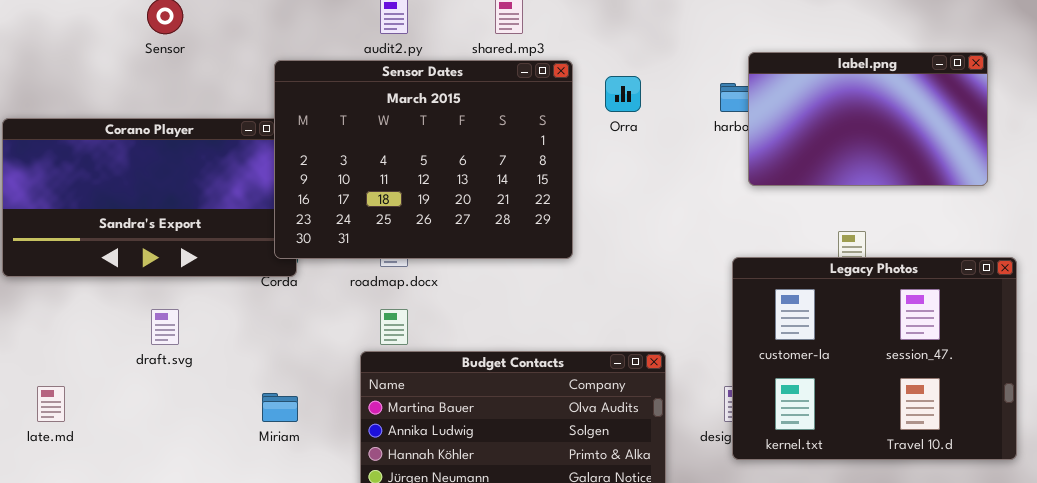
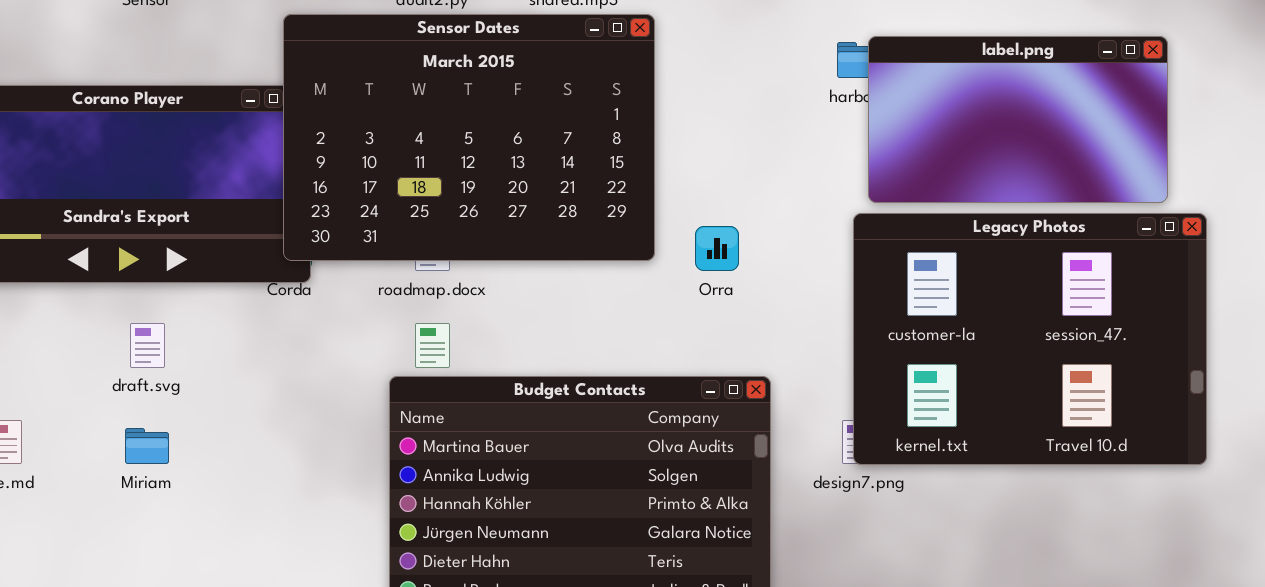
label.png: [748,52,988,186] -> [868,36,1168,203], moved
Orra: [605,76,641,112] -> [695,226,739,271], moved
Legacy Photos: [732,257,1017,460] -> [853,213,1207,465], moved
Miriam: [262,393,298,422] -> [125,428,169,464], moved

